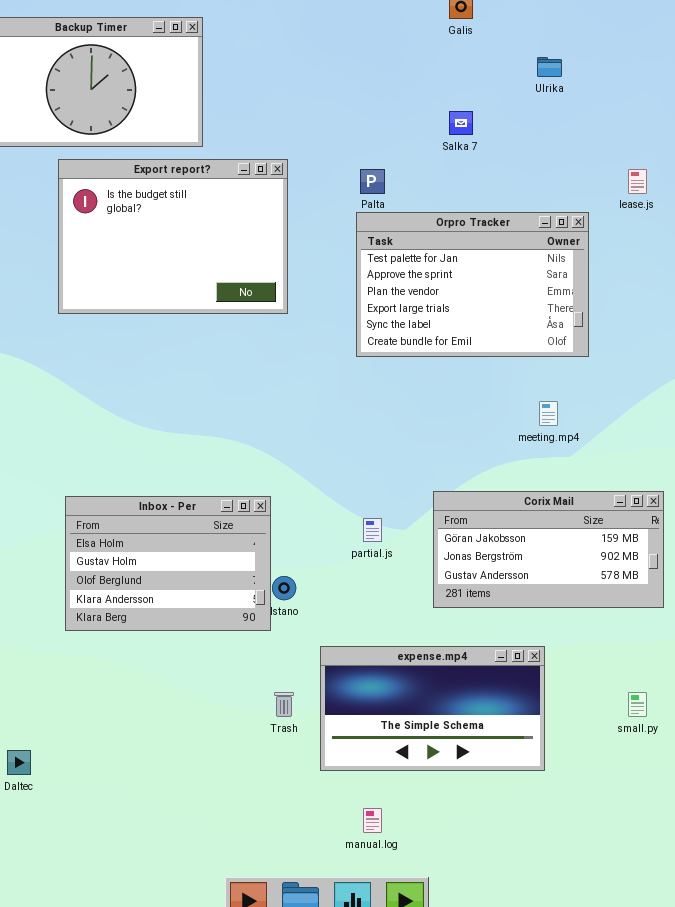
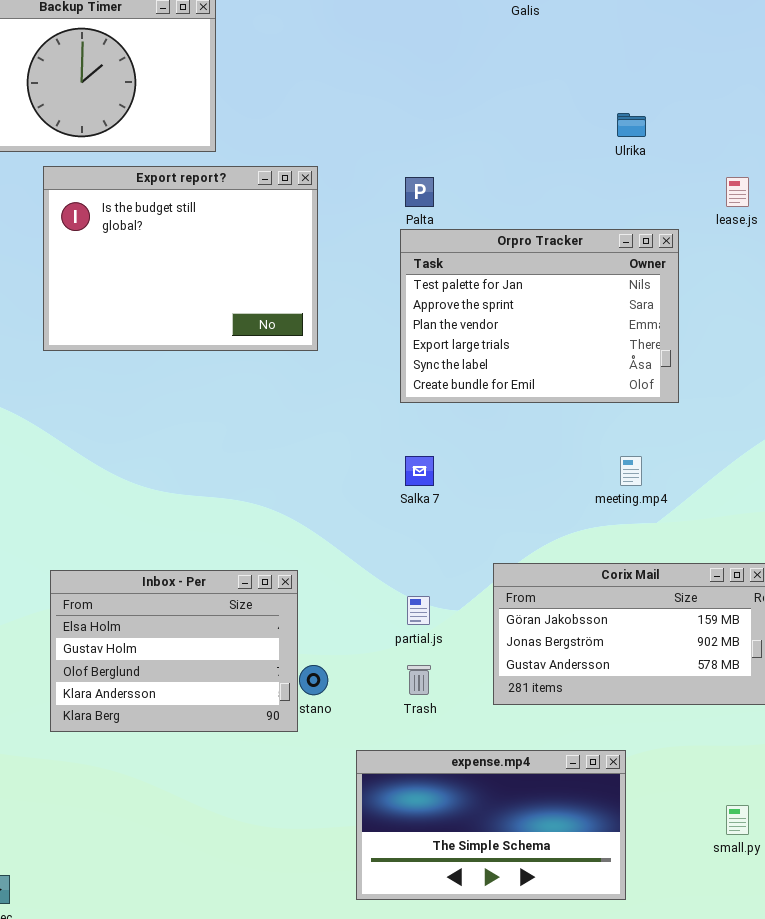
Ulrika: [537,57,562,77] -> [617,113,646,137], moved
Salka 7: [449,111,473,135] -> [405,456,434,486], moved
Trash: [274,692,294,717] -> [407,665,431,695], moved

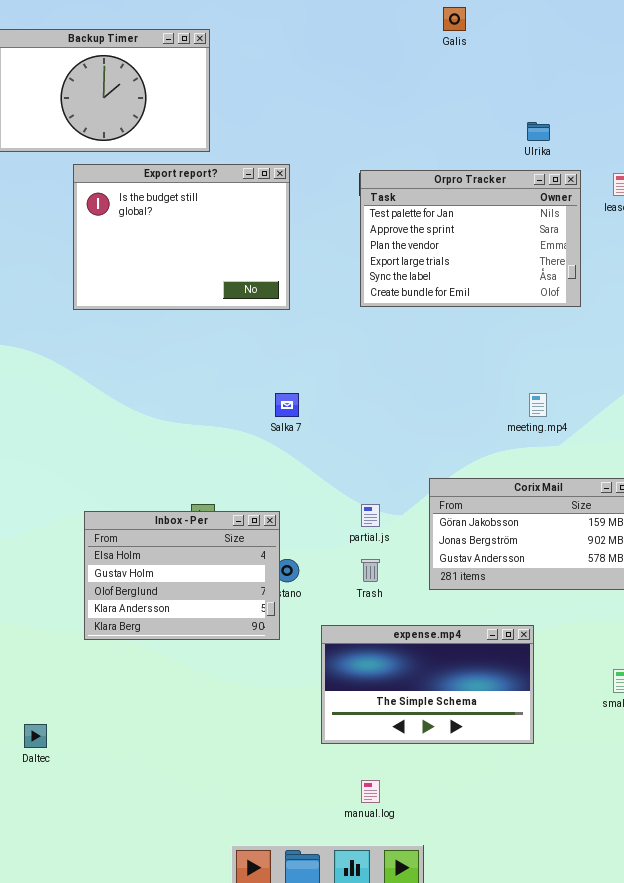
Orpro Tracker: [400,229,679,403] -> [360,170,581,307], moved
Salka 7: [405,456,434,486] -> [275,393,299,417], moved
Inbox - Per: [50,570,298,732] -> [84,511,280,640], moved

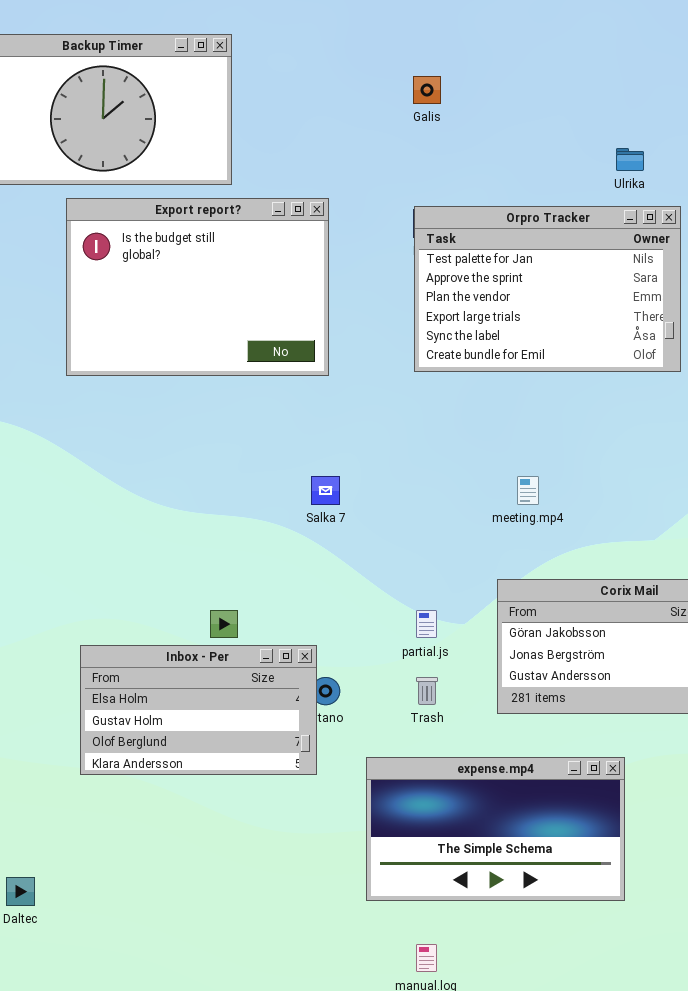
Galis: [443,7,466,31] -> [413,76,441,104], moved
meeting.mp4: [529,393,547,417] -> [517,476,539,505], moved
Inbox - Per: [84,511,280,640] -> [80,645,317,775], resized

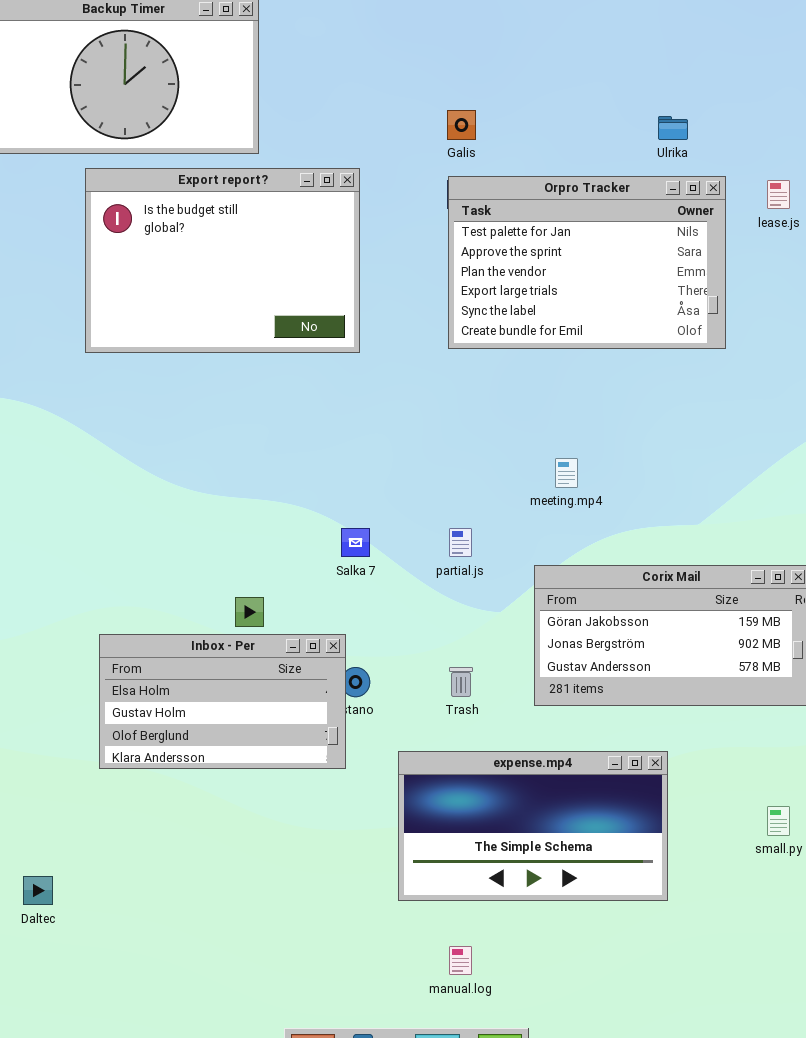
Galis: [413,76,441,104] -> [447,110,476,140], moved
Salka 7: [311,476,340,505] -> [341,528,370,557], moved
partial.js: [416,610,437,638] -> [449,528,472,557], moved

